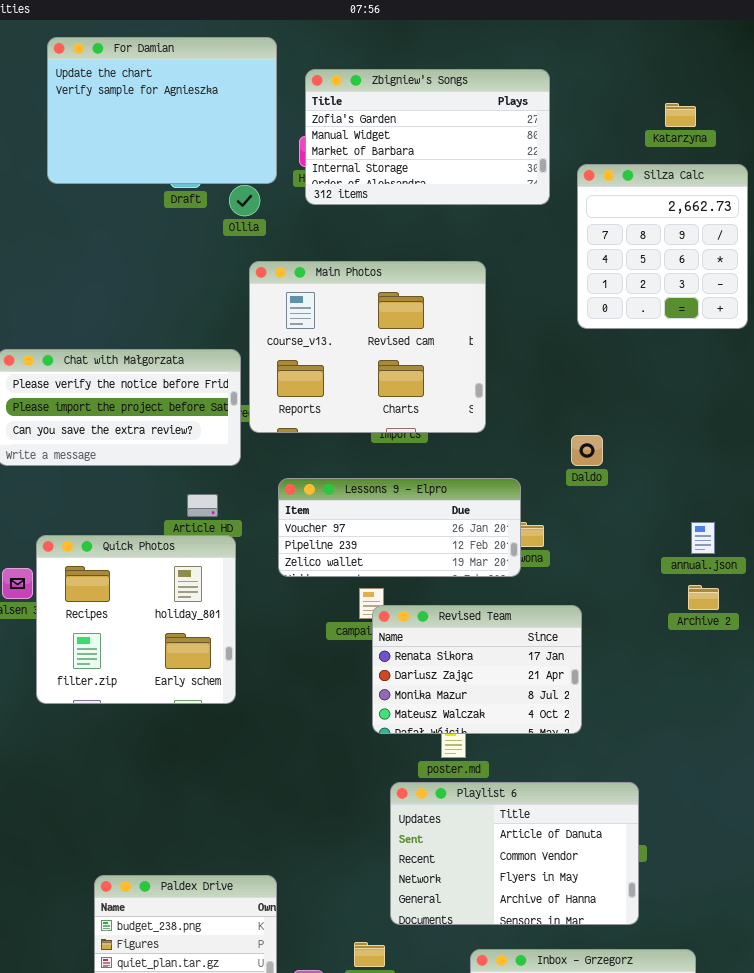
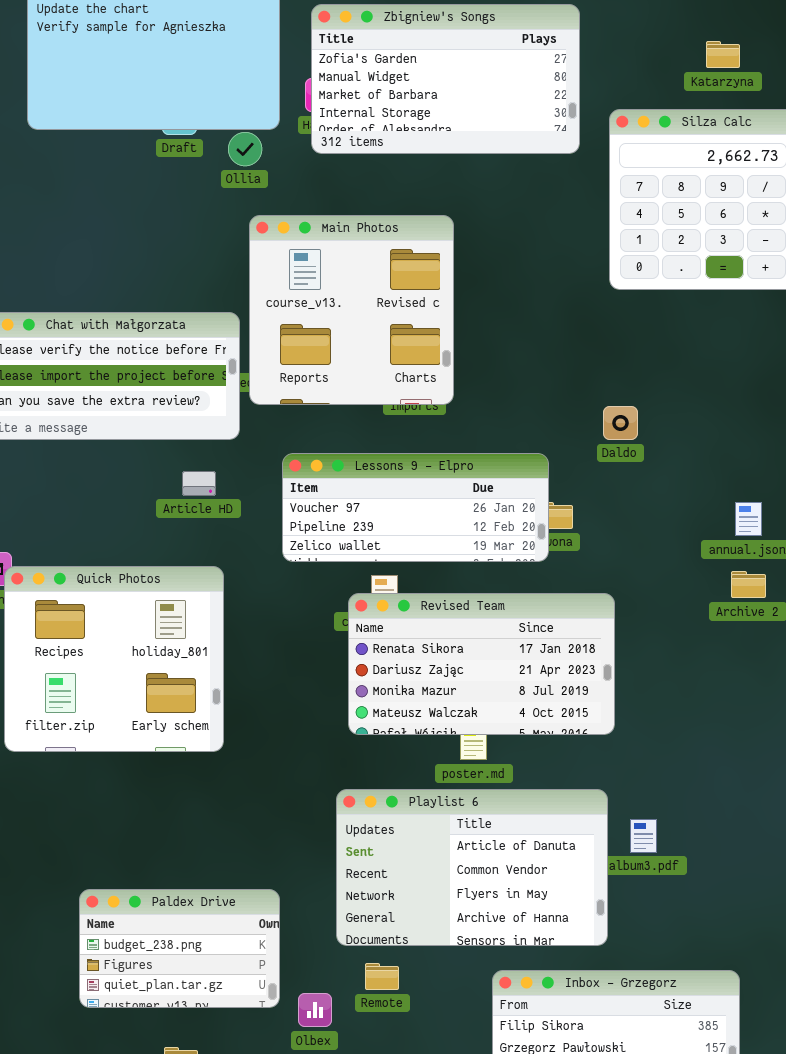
Main Photos: [249,261,486,433] -> [249,215,454,405], resized
Quick Photos: [36,535,236,704] -> [4,566,224,752], moved
Revised Team: [372,605,582,734] -> [348,593,615,735], resized
Playlist 6: [390,782,639,925] -> [336,789,608,946], moved

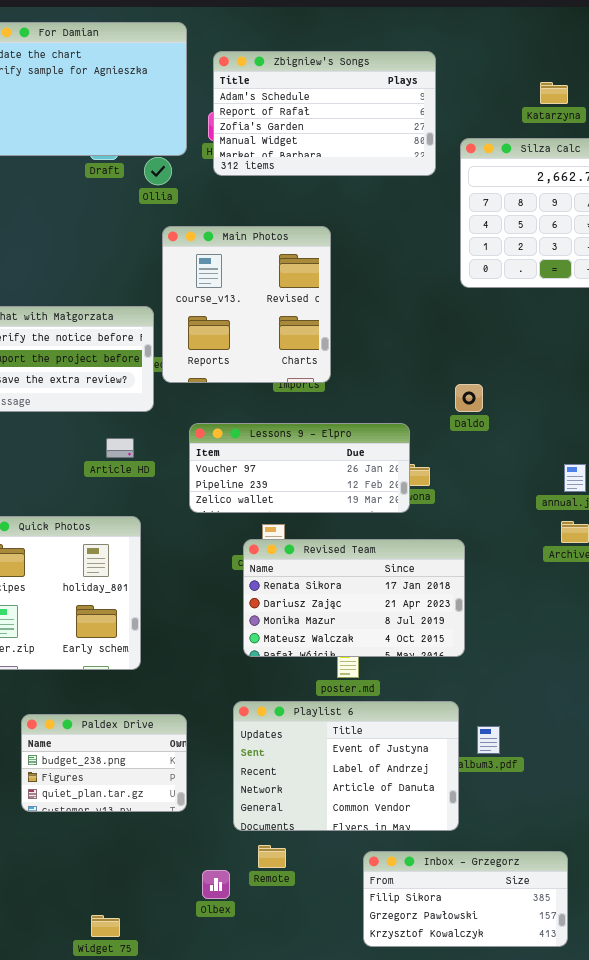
Zbigniew's Songs: [311,4,580,154] -> [213,51,436,176], scrolled up 2 rows
Playlist 6: [336,789,608,946] -> [233,701,459,831], scrolled up 2 rows
Paldex Drive: [79,889,280,1008] -> [21,714,187,812], moved

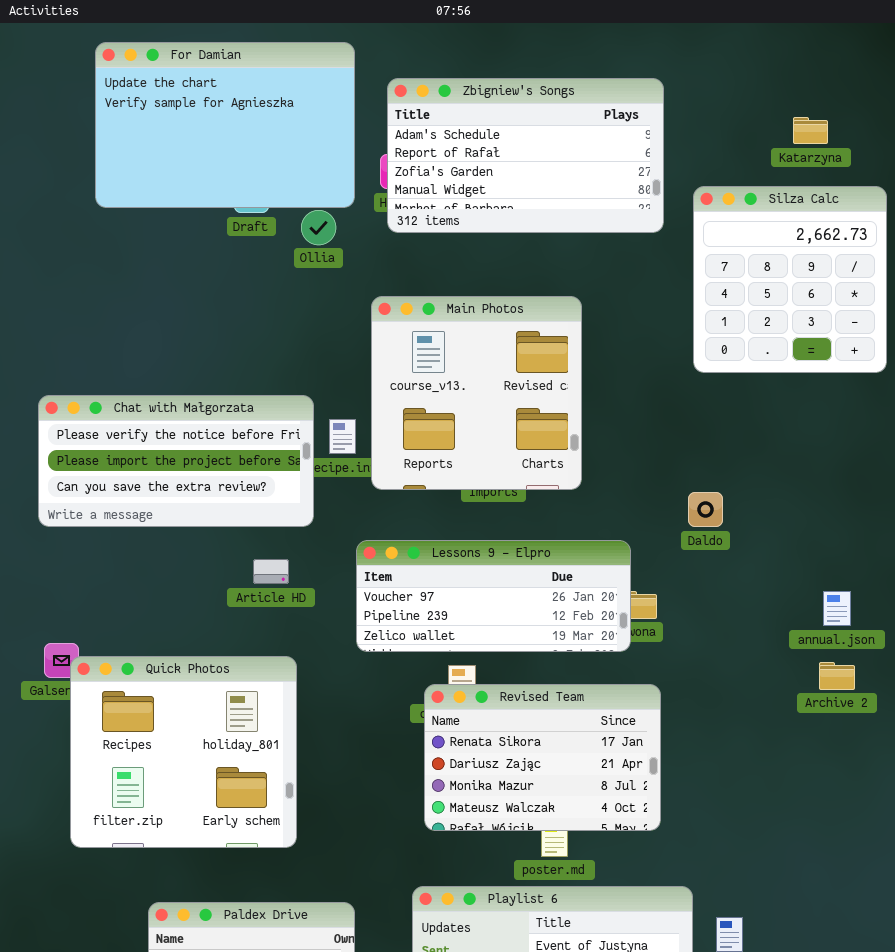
Main Photos: [162,226,331,383] -> [371,296,582,490], moved
Revised Team: [243,539,465,657] -> [424,684,661,831], resized

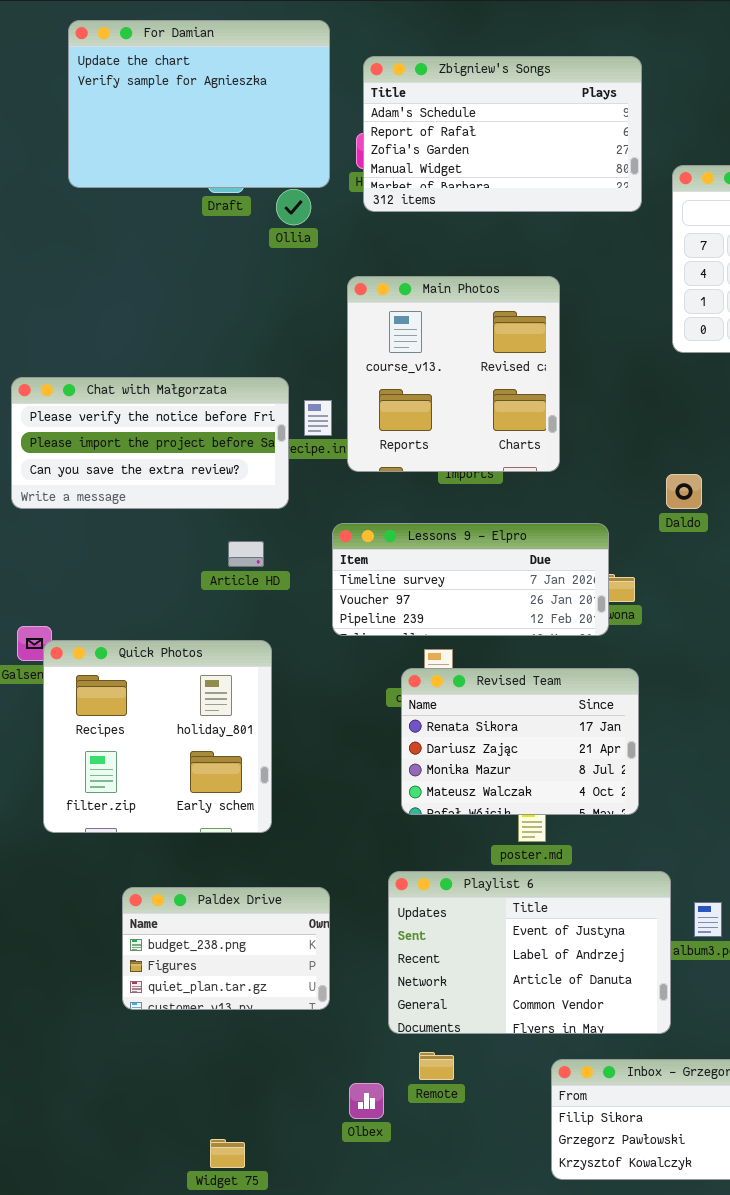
Lessons 9 - Elpro: [356,540,631,652] -> [332,523,609,636], scrolled up 1 row

